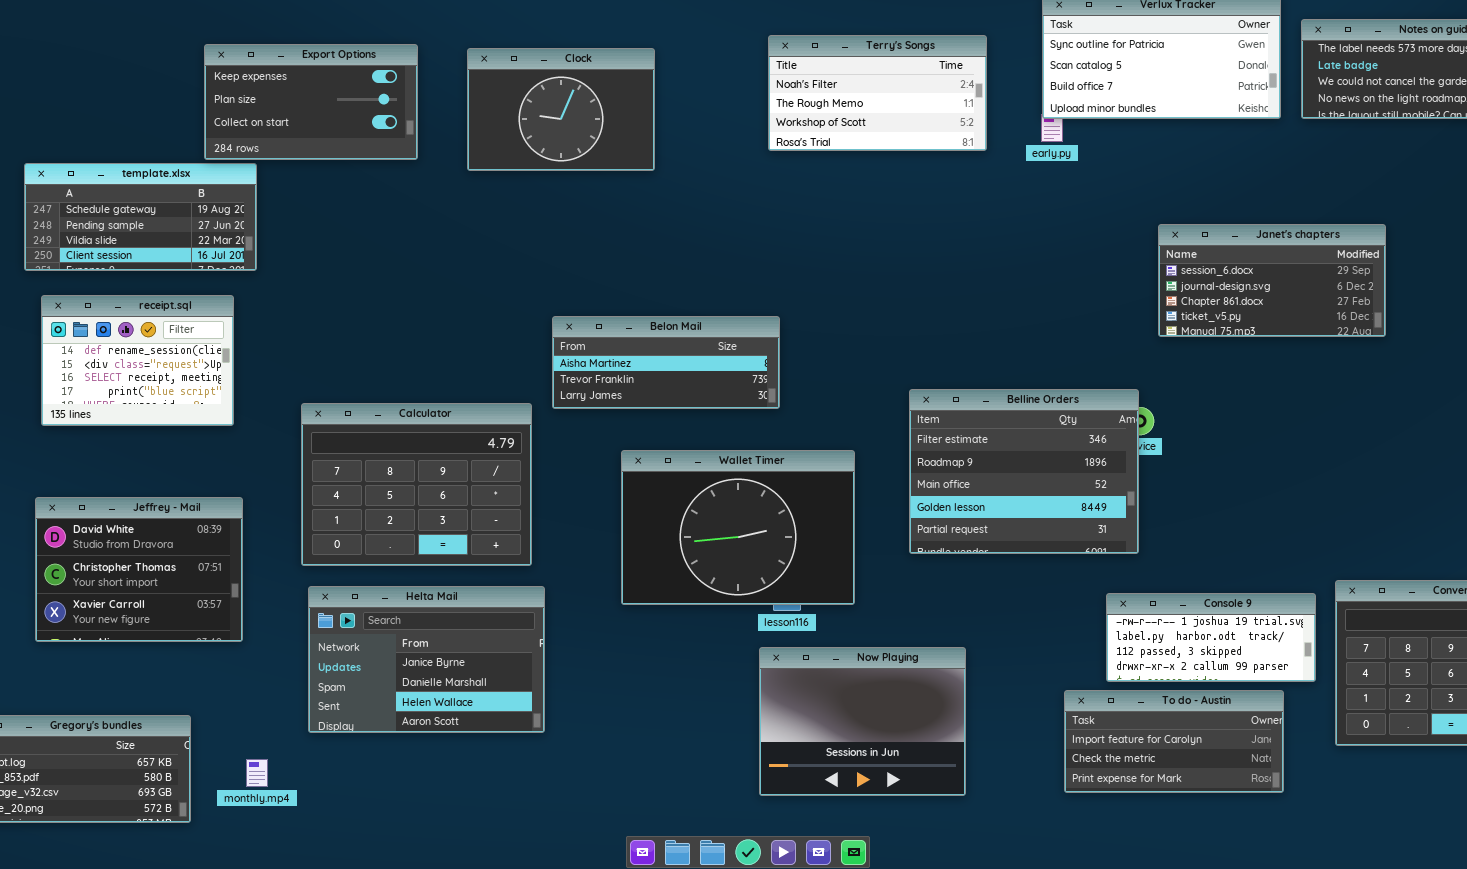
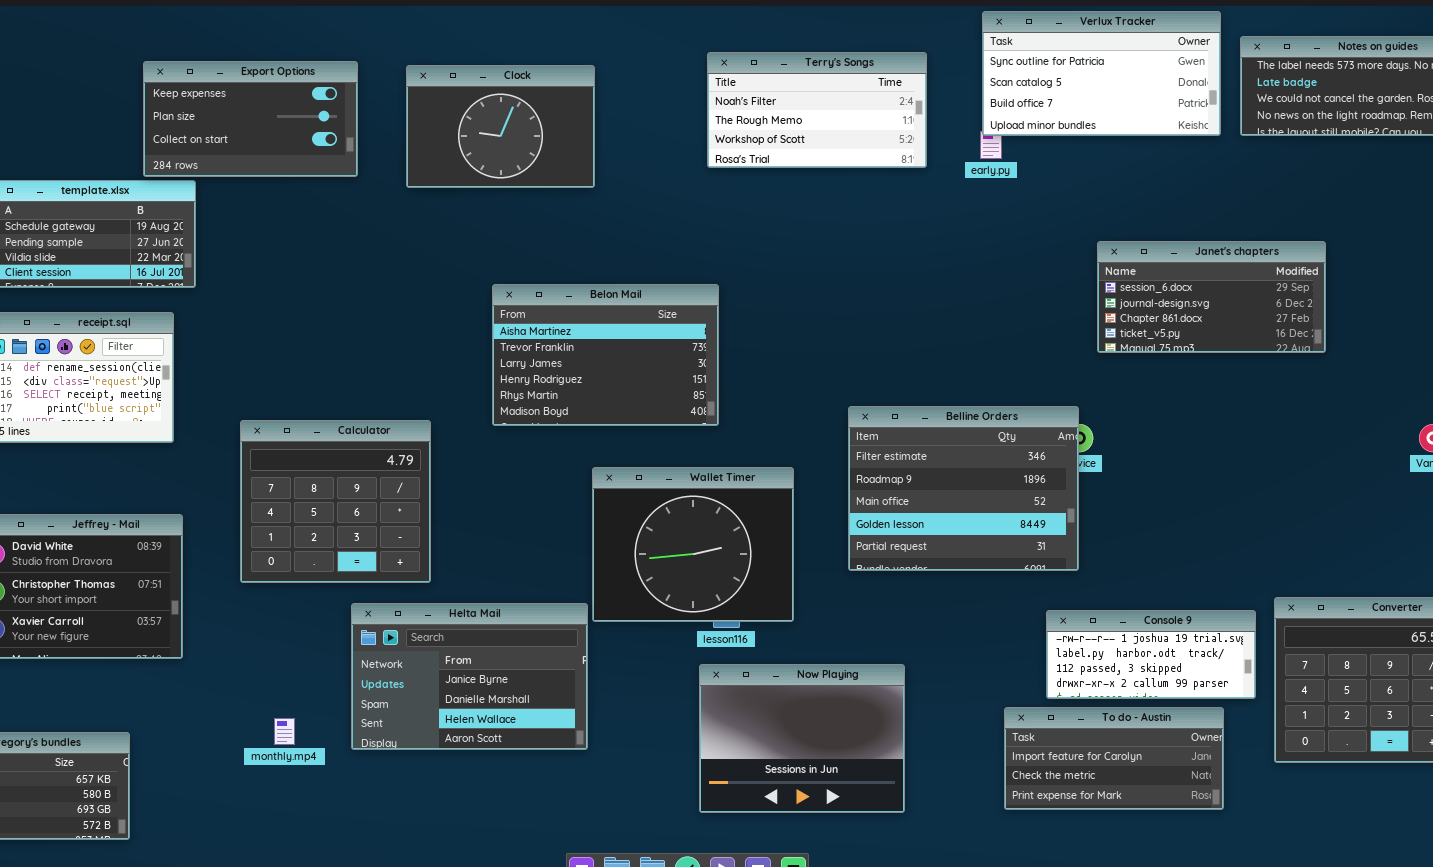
Belon Mail: [552,316,780,409] -> [492,284,719,426], resized
Calculator: [301,403,532,566] -> [240,420,431,583], resized
Wallet Timer: [621,450,855,605] -> [592,467,794,622], resized
Helta Mail: [308,586,545,733] -> [351,603,588,750], moved
monthly.mp4: [246,759,268,787] -> [274,718,295,745], moved

